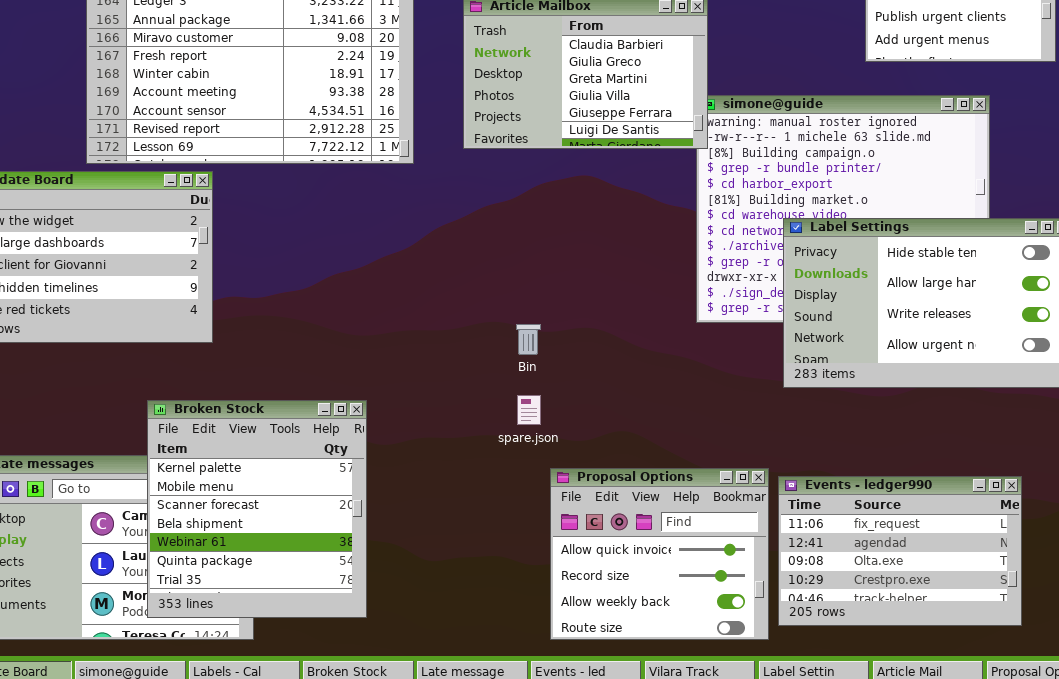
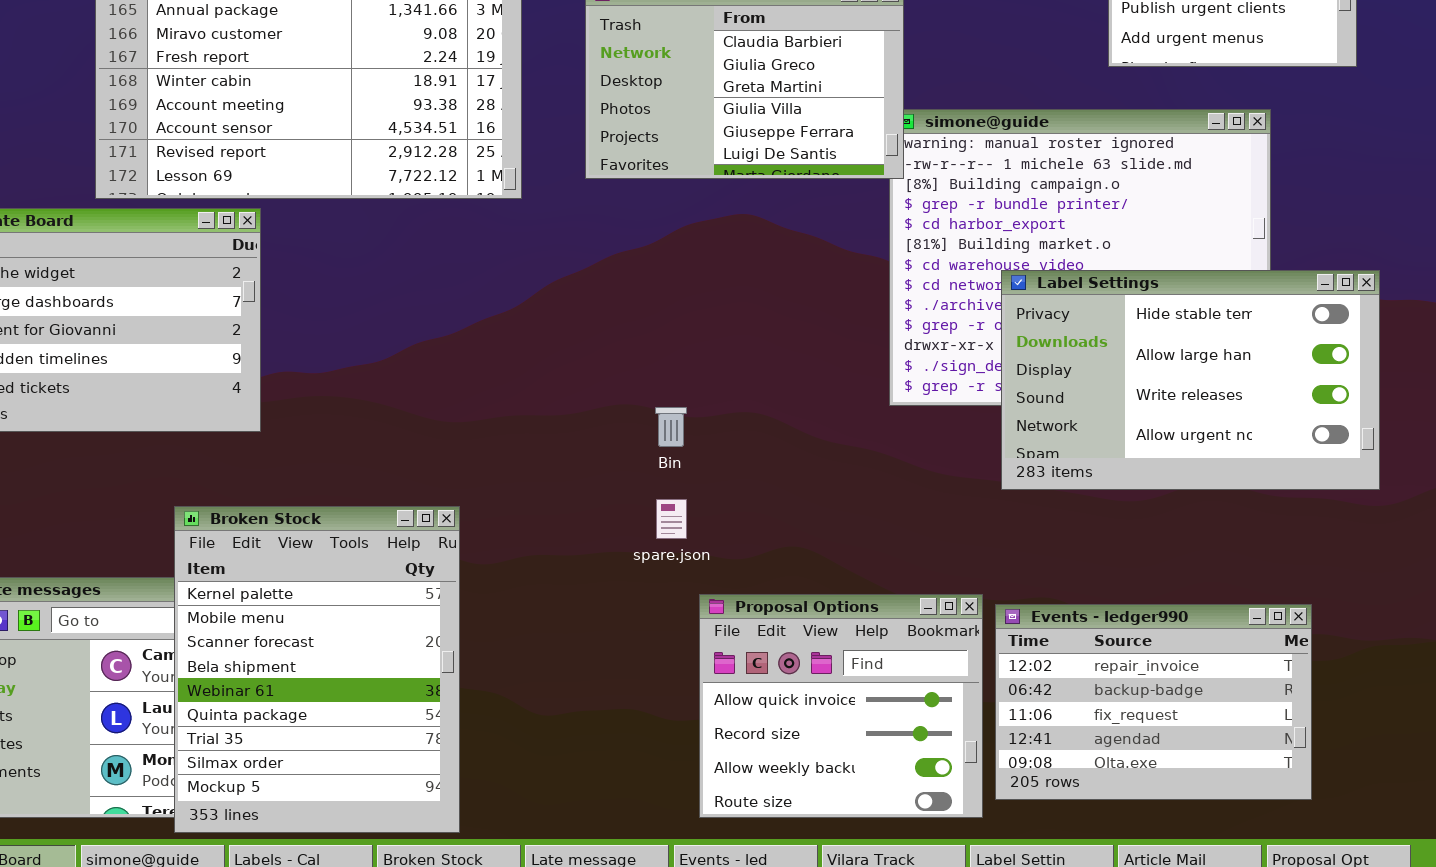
Broken Stock: [147,400,367,618] -> [174,506,460,833], resized
Events - ledger990: [778,476,1022,626] -> [995,604,1312,800], scrolled up 2 rows

